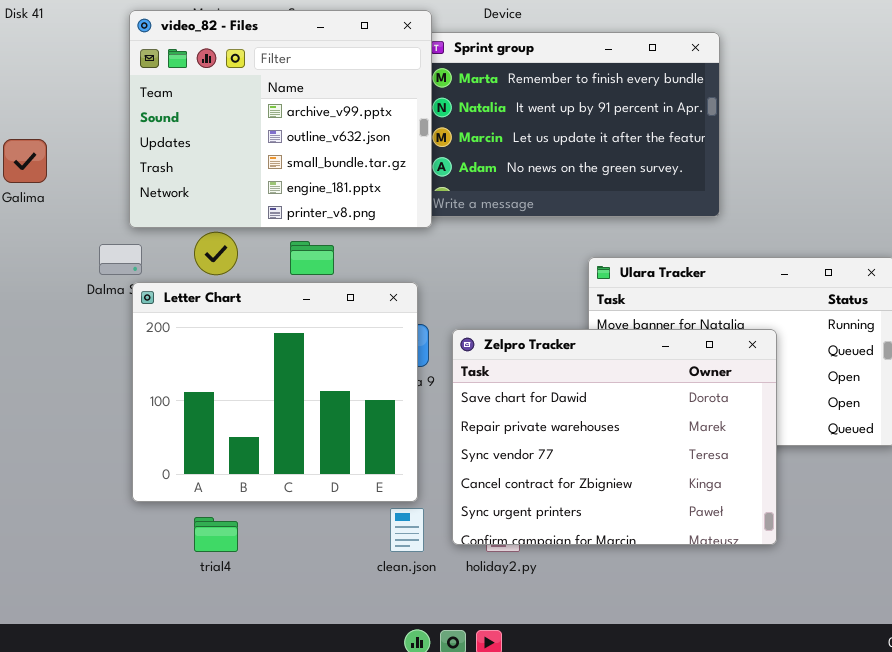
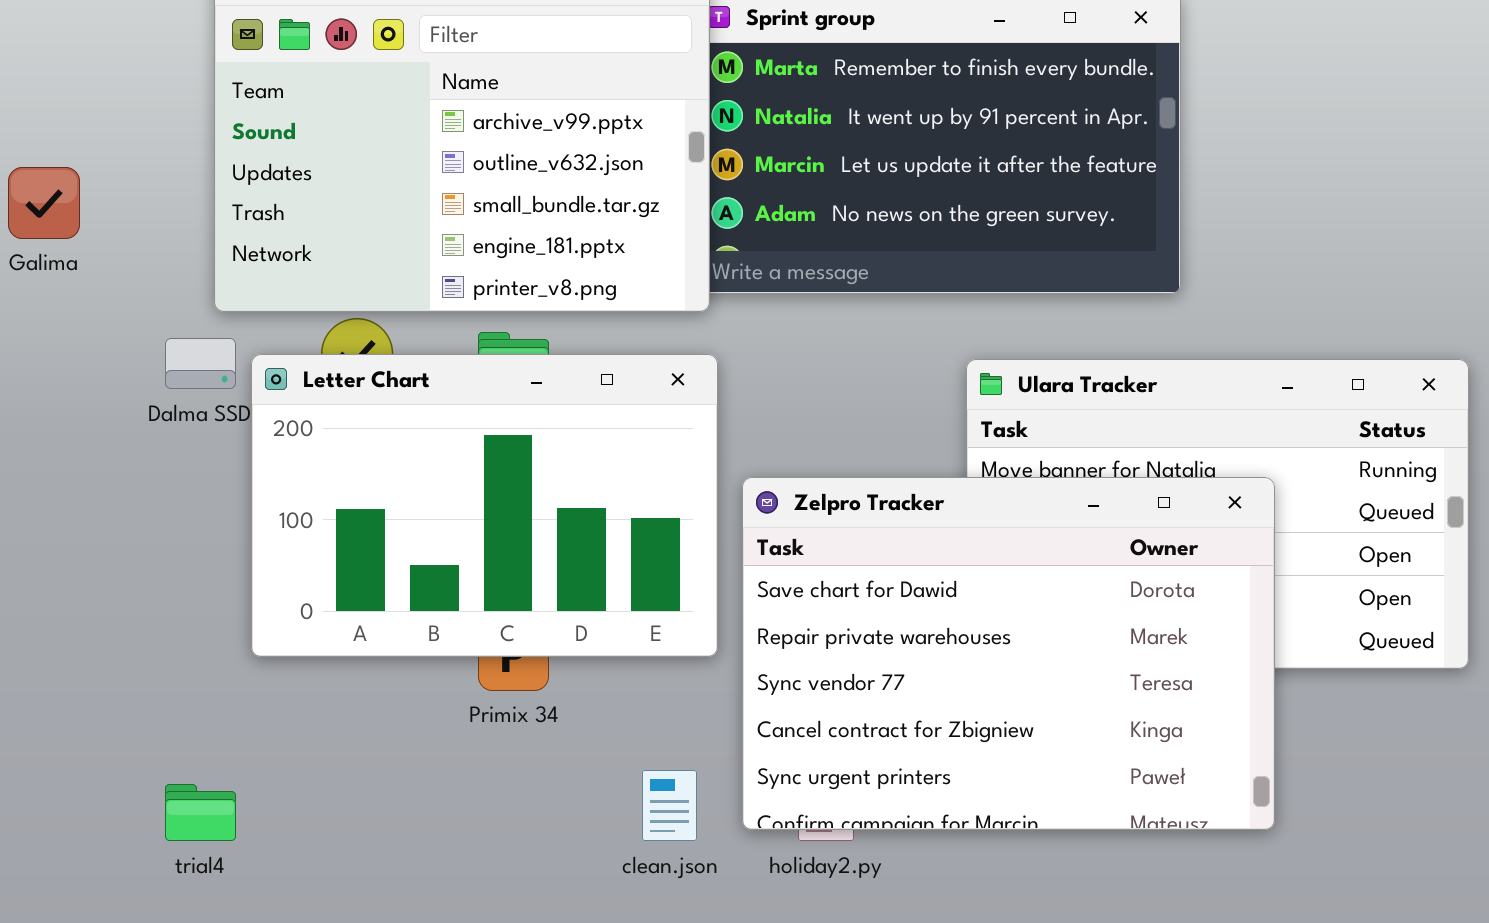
Letter Chart: [132,282,418,502] -> [251,354,718,657], moved, resized
trial4: [194,517,238,552] -> [165,784,236,841], moved

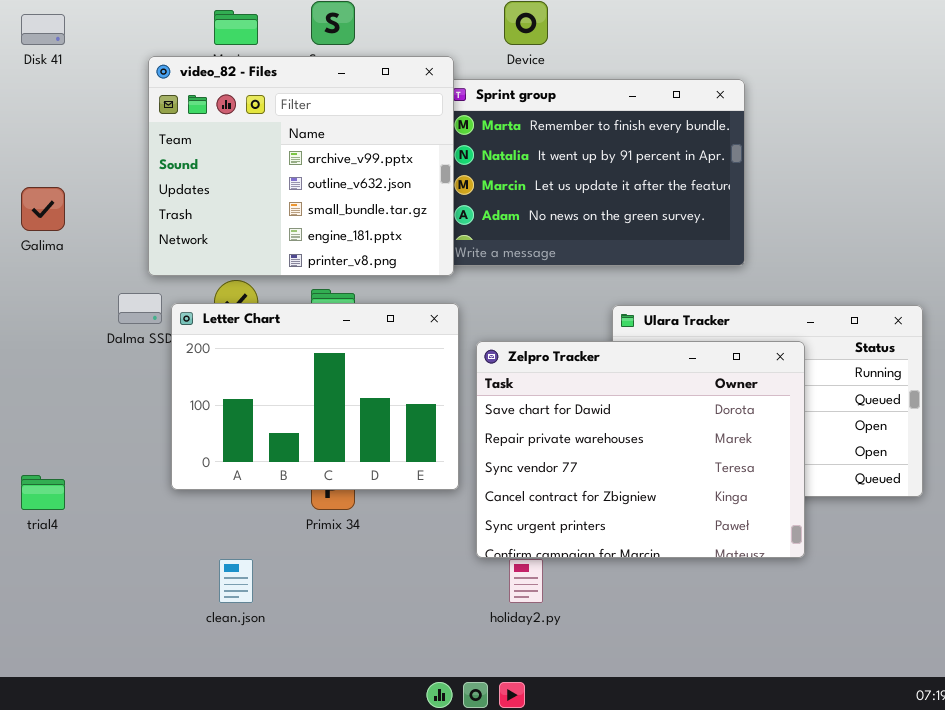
Zelpro Tracker: [742,477,1275,830] -> [476,341,805,558], moved
clean.json: [642,770,697,841] -> [219,559,253,603], moved
trial4: [165,784,236,841] -> [21,475,65,510], moved

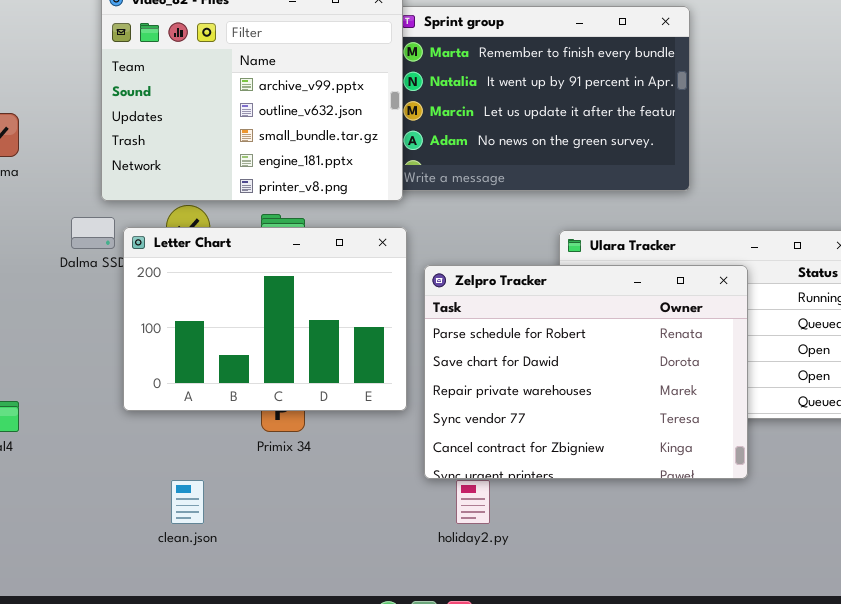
Zelpro Tracker: [476,341,805,558] -> [424,265,748,479], scrolled up 1 row

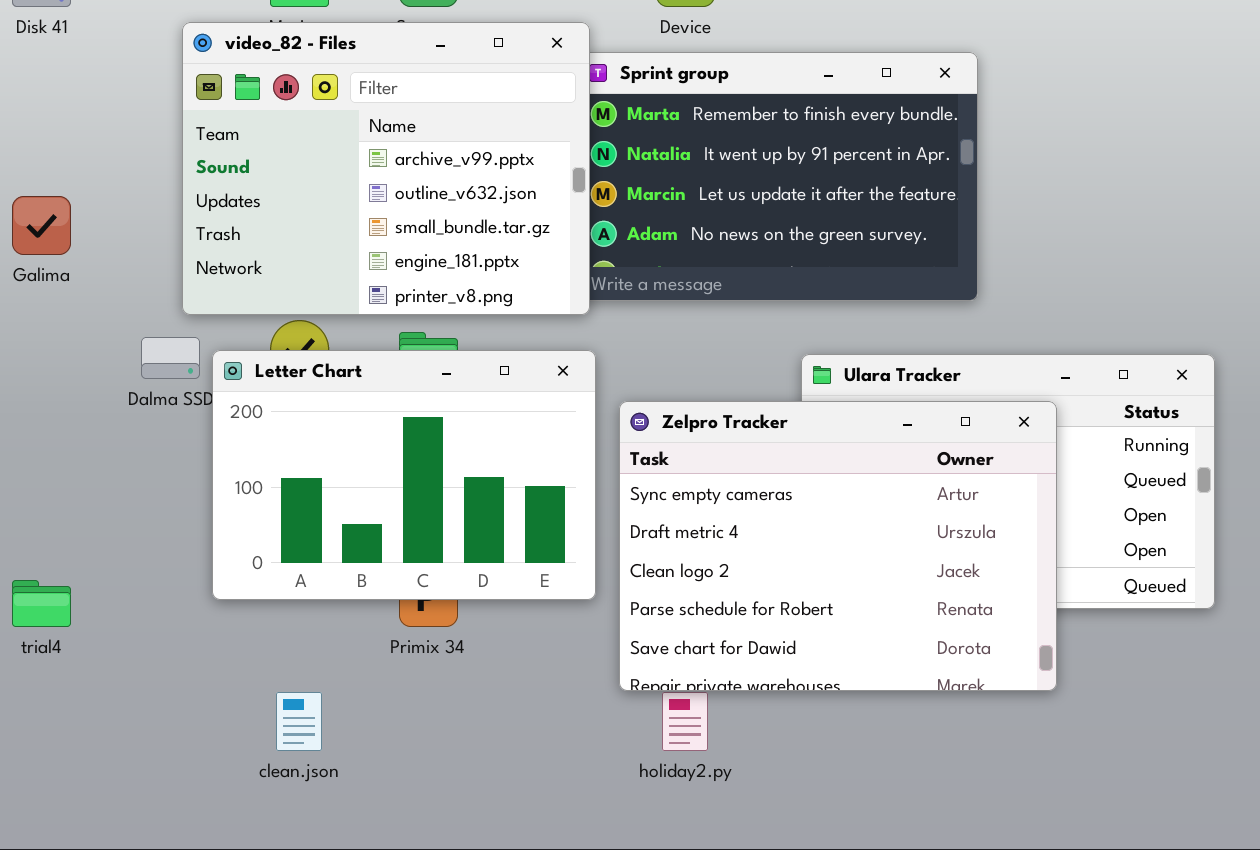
Zelpro Tracker: [424,265,748,479] -> [619,401,1057,691], scrolled up 3 rows

